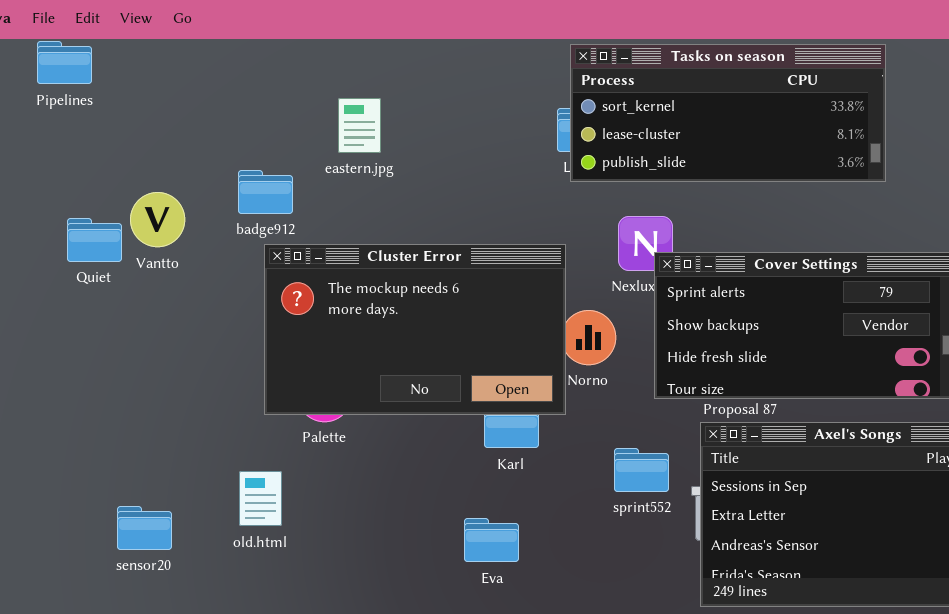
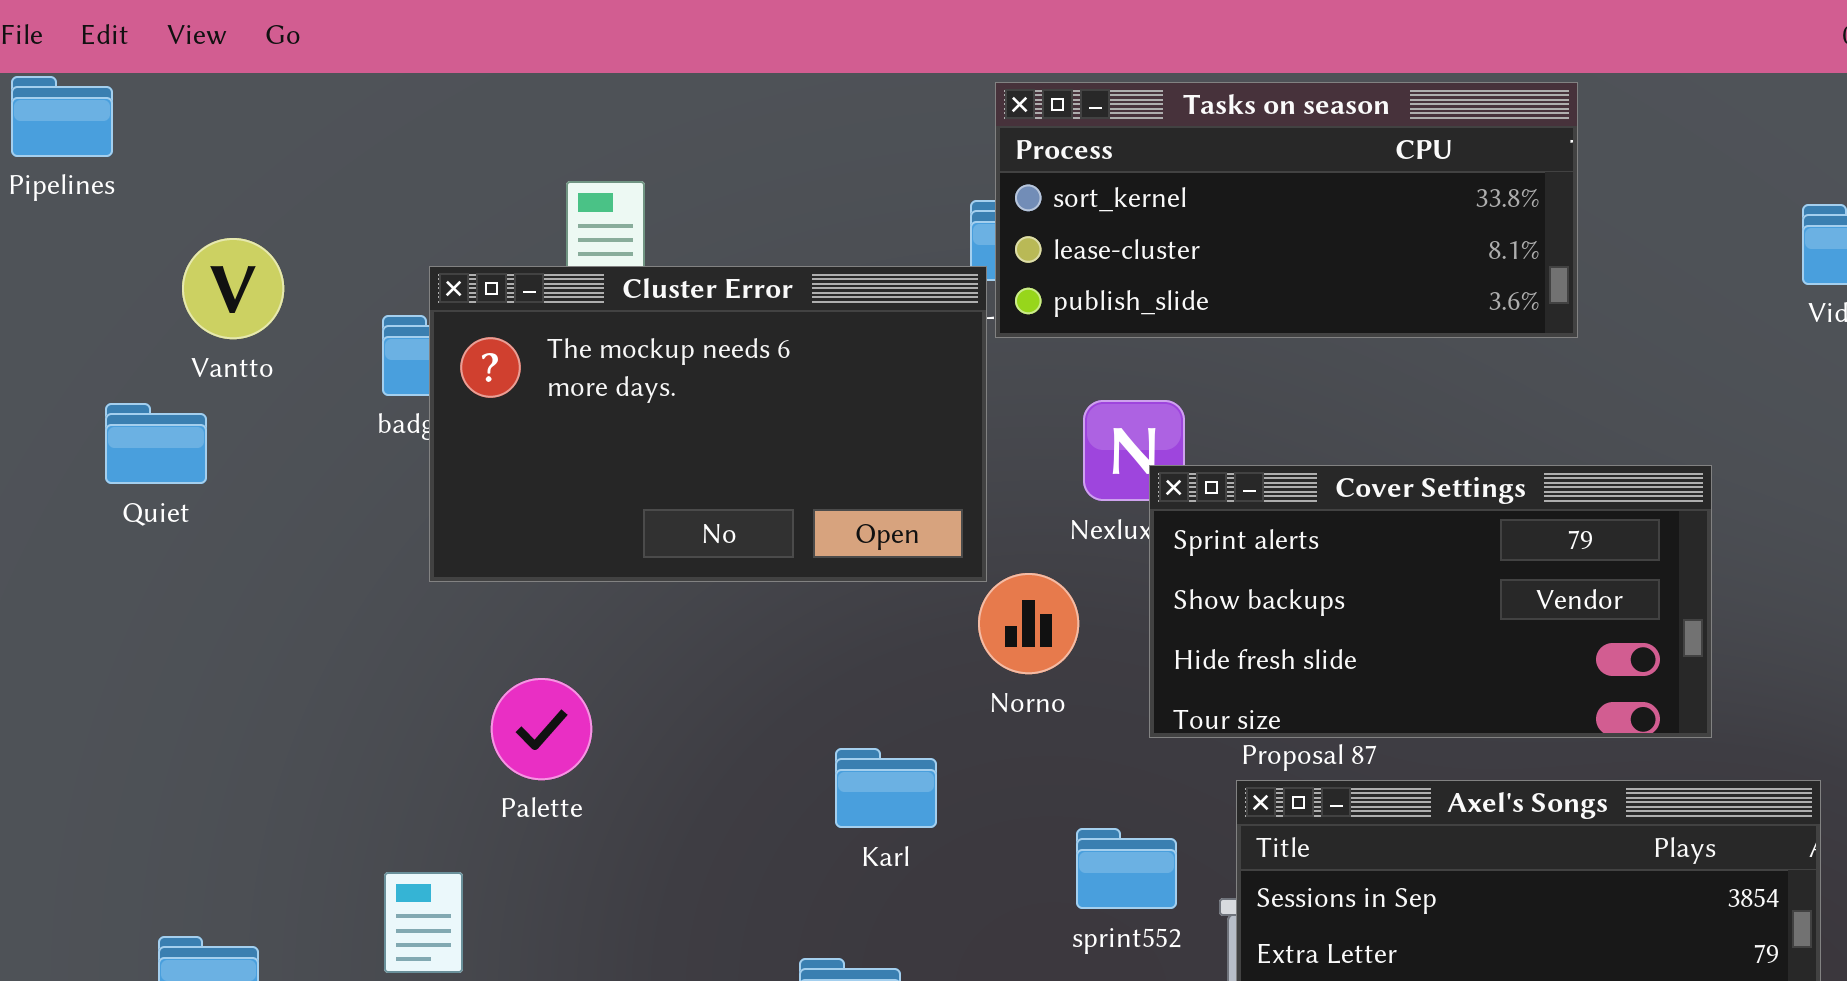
Vantto: [130,192,185,247] -> [182,238,284,339], moved
Quiet: [67,218,122,262] -> [105,403,207,484], moved
Cluster Error: [264,244,566,415] -> [429,266,987,582], moved

